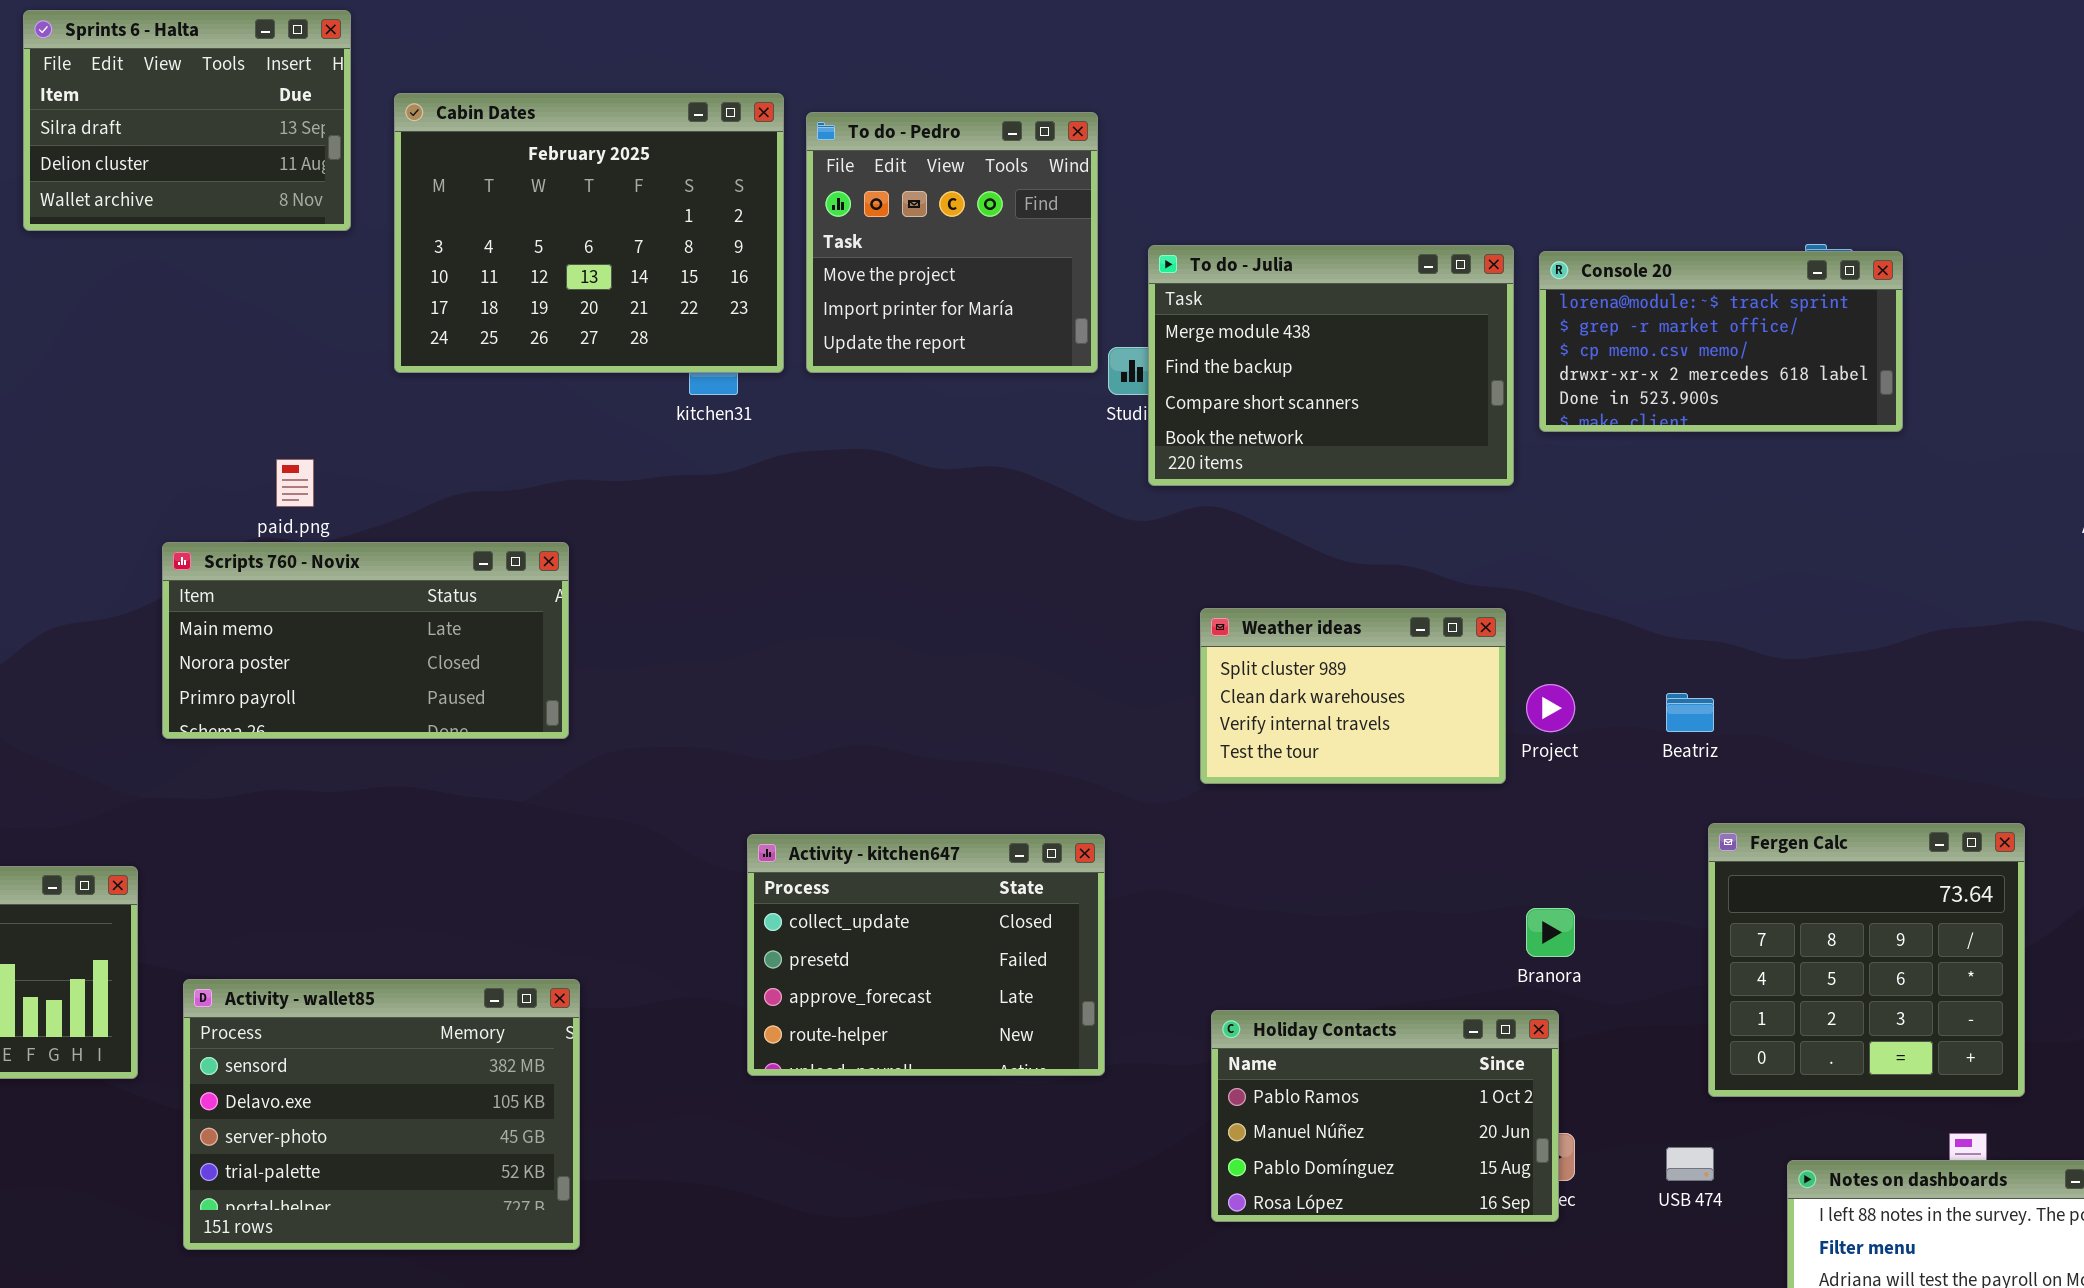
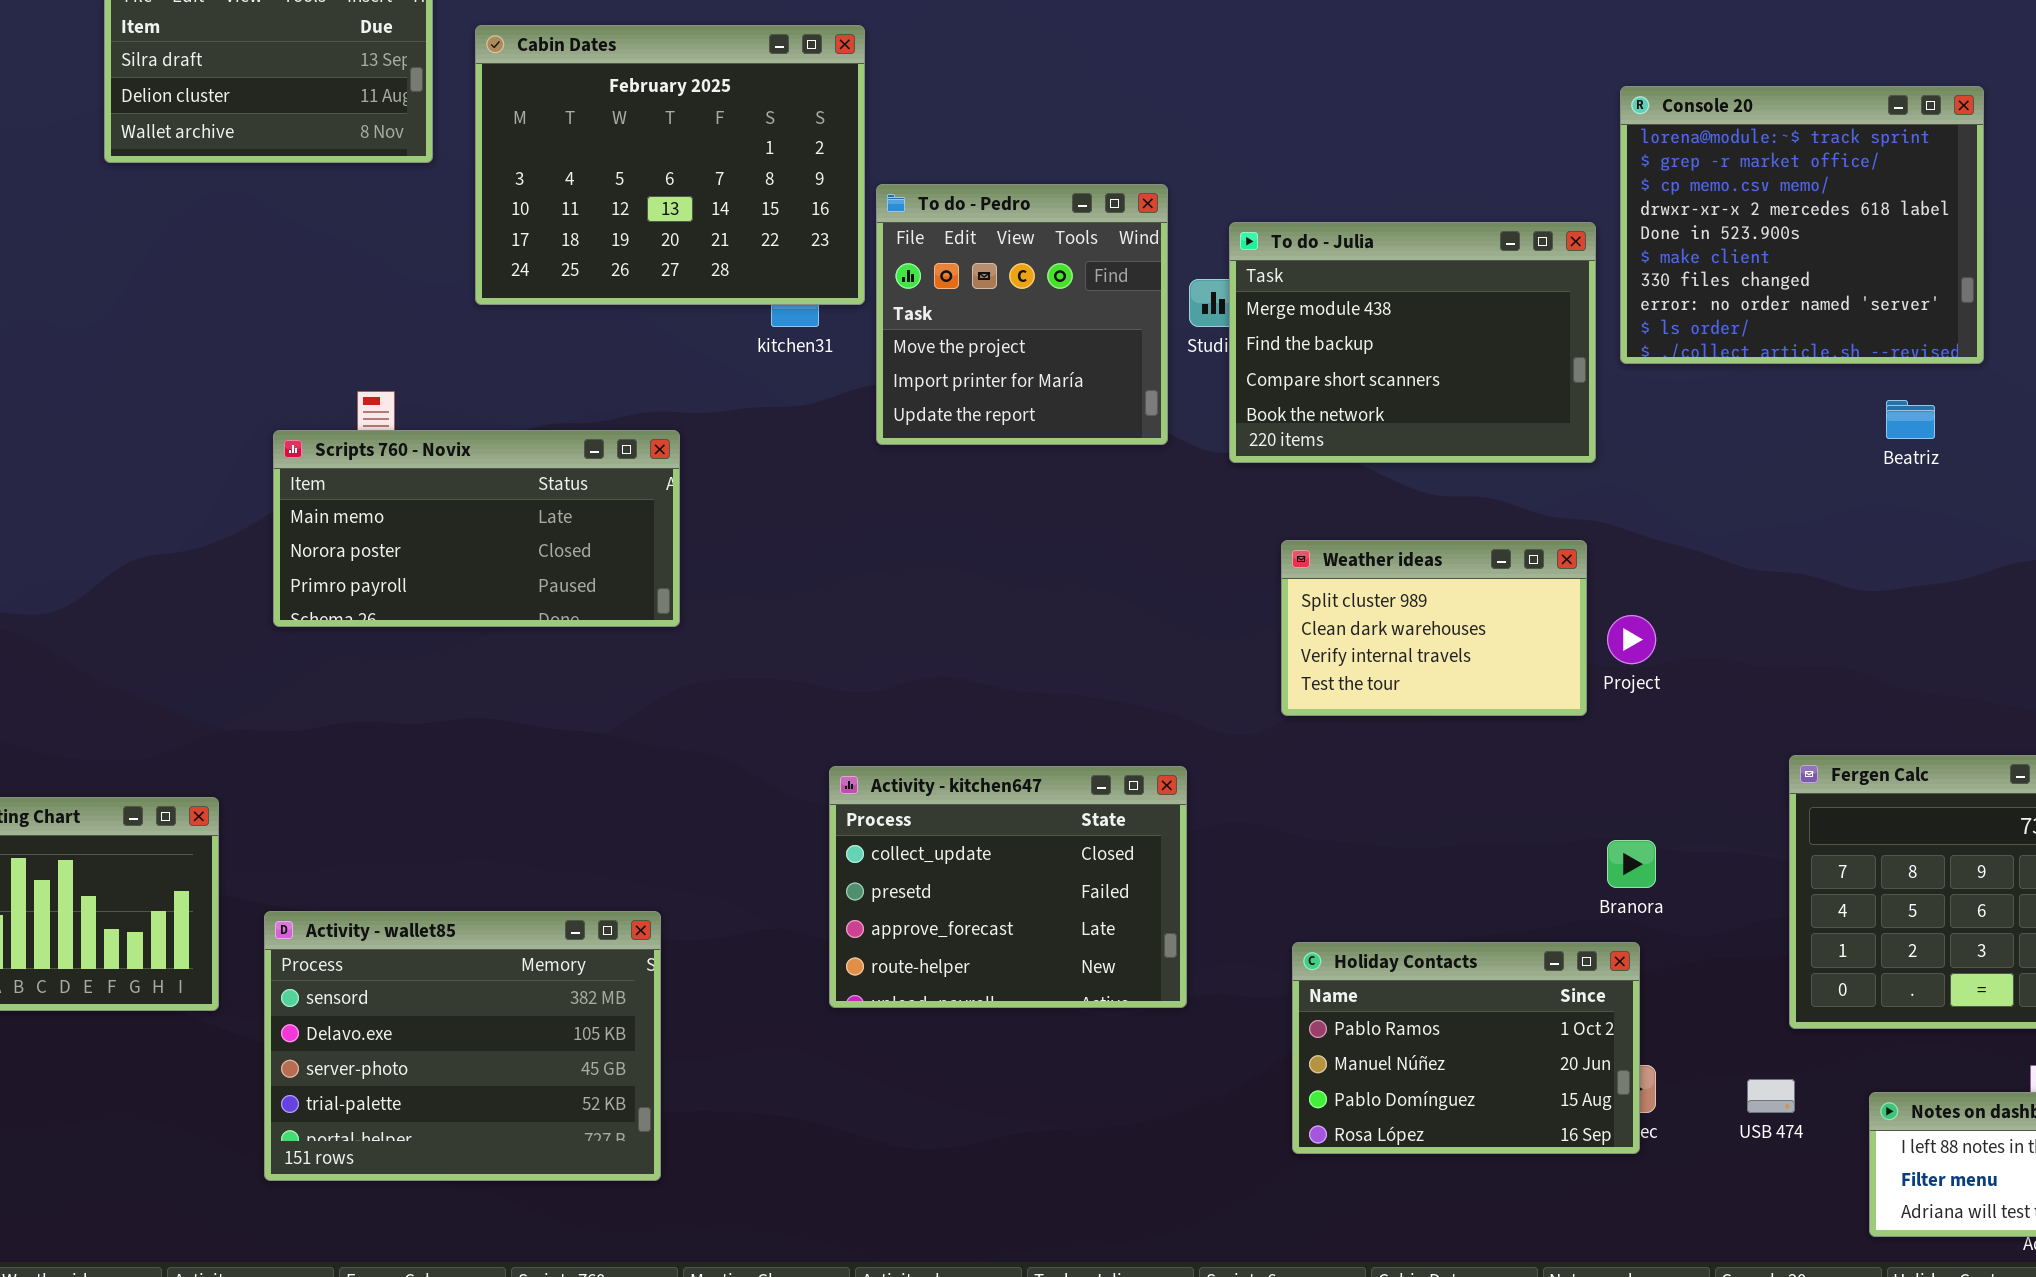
To do - Pedro: [806,112,1098,373] -> [876,184,1168,445], moved
To do - Julia: [1148,245,1514,486] -> [1229,222,1596,463], moved
Console 20: [1539,251,1903,432] -> [1620,86,1984,364], resized
Scripts 760 - Novix: [162,542,569,739] -> [273,430,680,627], moved
Beatriz: [1666,693,1714,732] -> [1886,400,1935,439], moved

